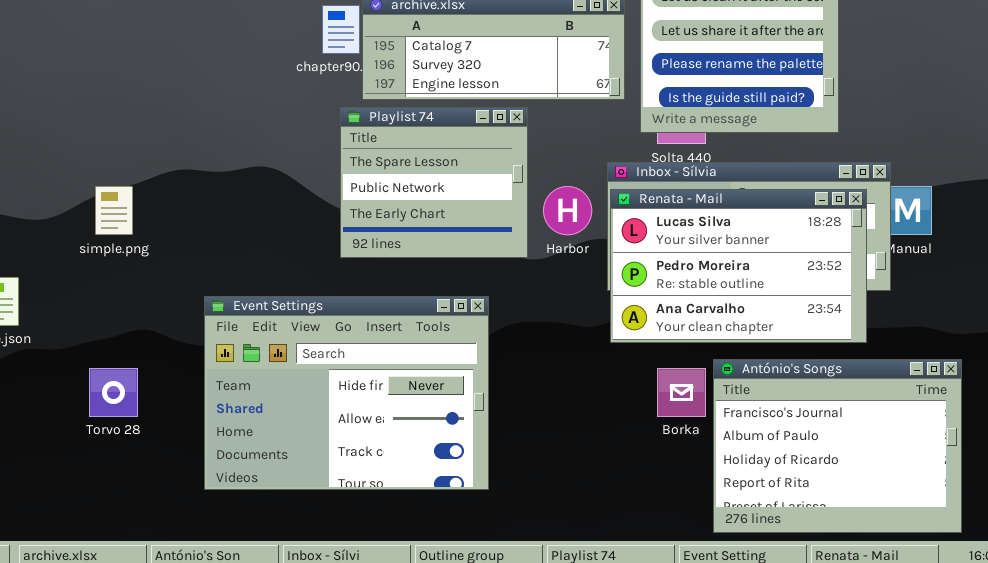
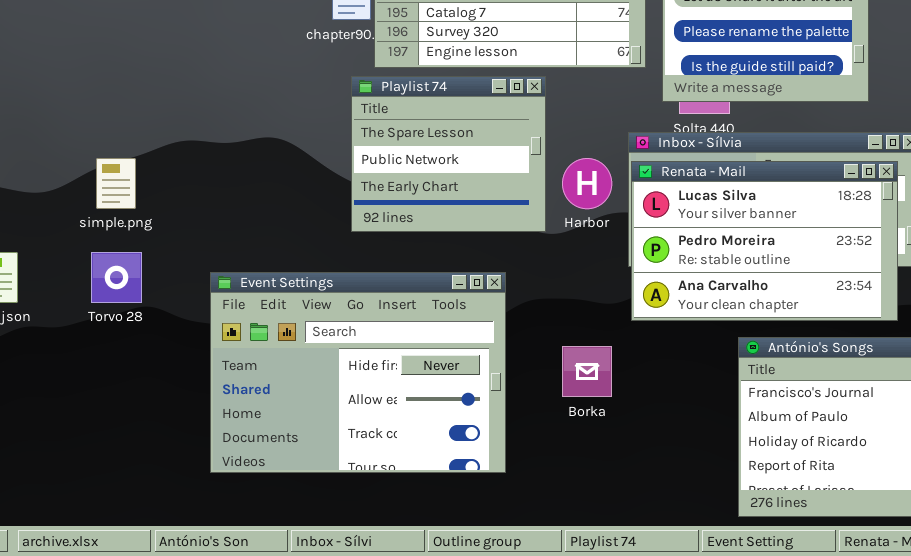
Torvo 28: [89,368,138,417] -> [91,252,142,303], moved
Borka: [657,368,706,417] -> [562,346,612,397], moved

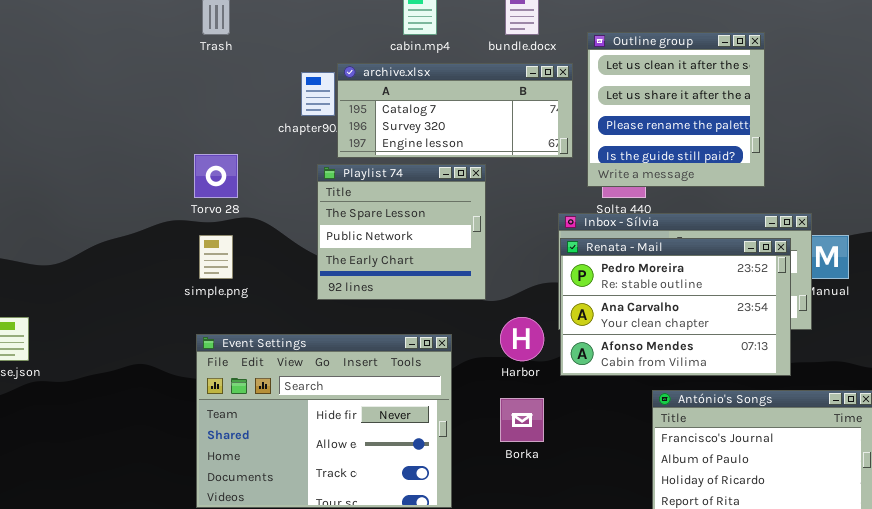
simple.png: [96,158,136,209] -> [199,235,233,279], moved
Harbor: [562,158,612,209] -> [500,317,544,361], moved
Renata - Mail: [631,161,898,321] -> [560,238,791,376], scrolled down 1 row
Torvo 28: [91,252,142,303] -> [194,154,238,198], moved

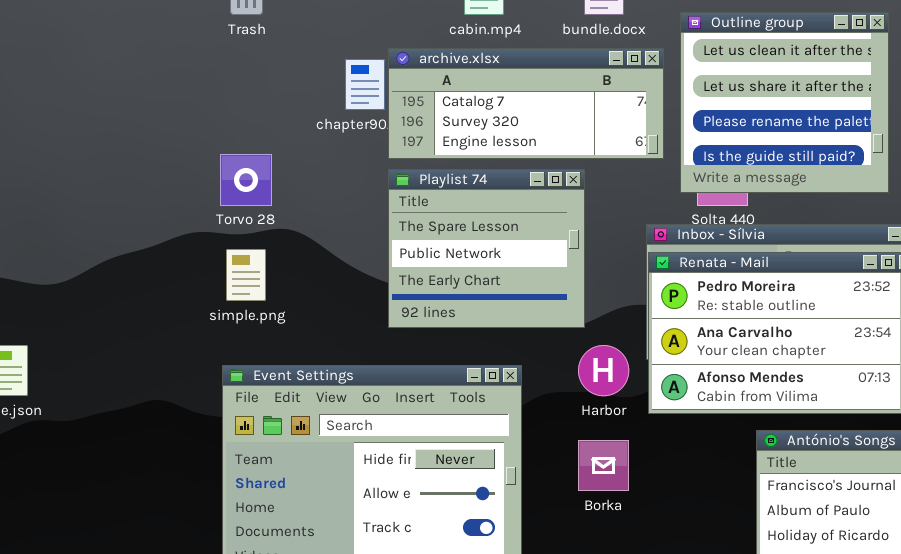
Playlist 74: [317,164,486,300] -> [388,169,585,328], moved

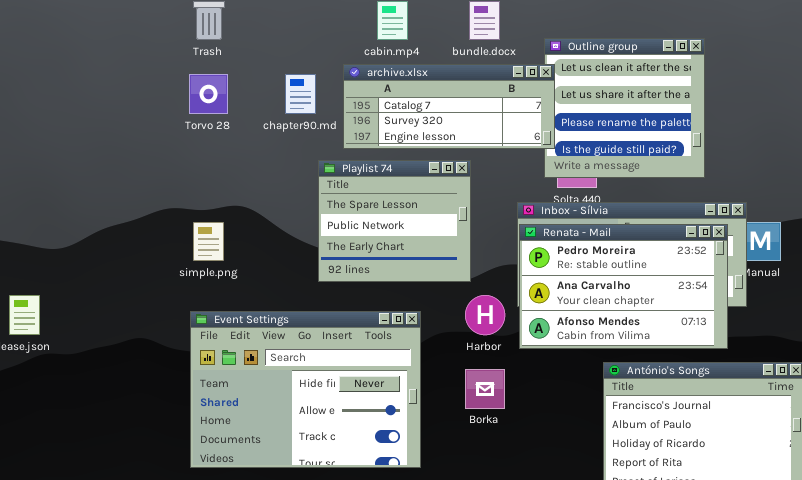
archive.xlsx: [388,48,664,159] -> [343,64,555,149], moved
Torvo 28: [220,154,272,206] -> [189,74,228,114], moved

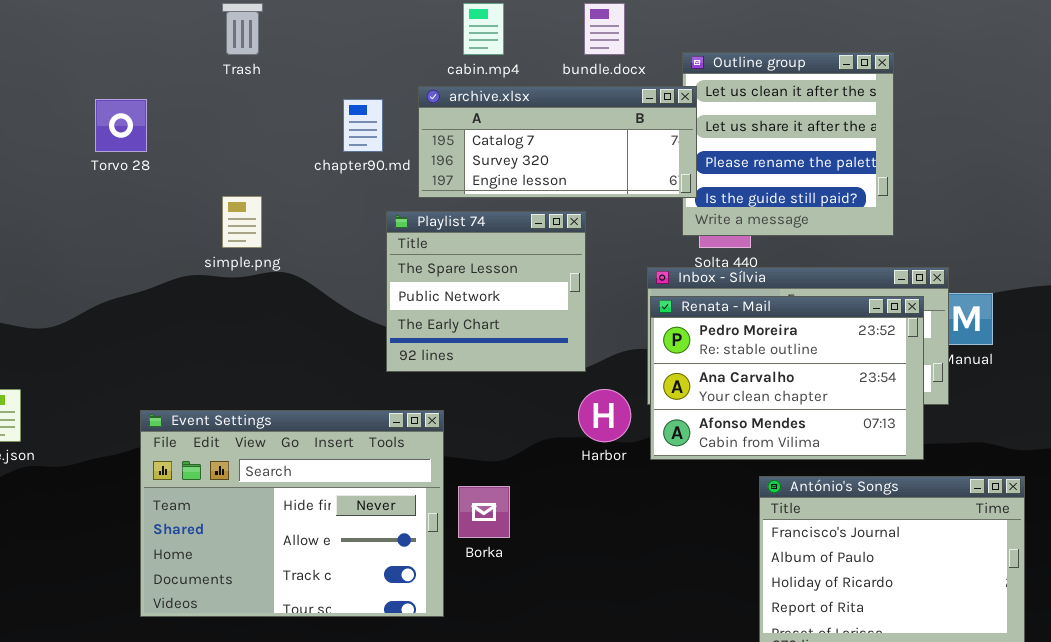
Torvo 28: [189,74,228,114] -> [95,99,147,152], moved
simple.png: [193,222,224,261] -> [222,196,262,248], moved
Event Settings: [190,311,421,468] -> [140,410,444,617], moved
Borka: [465,369,505,409] -> [458,486,510,538], moved

